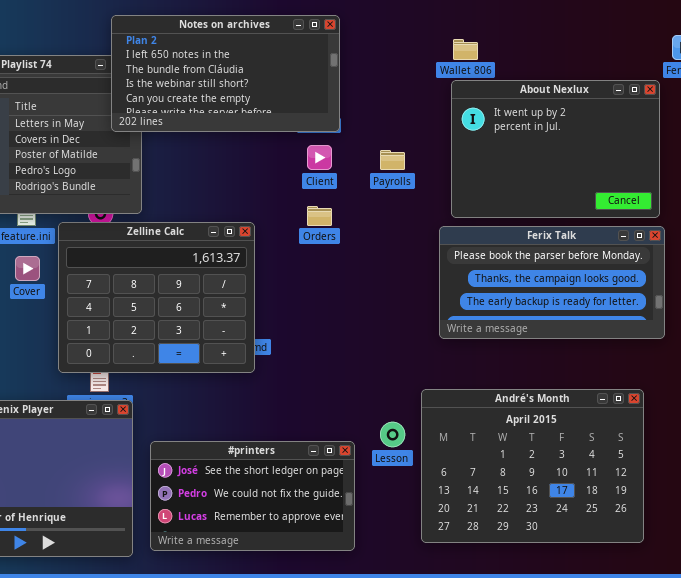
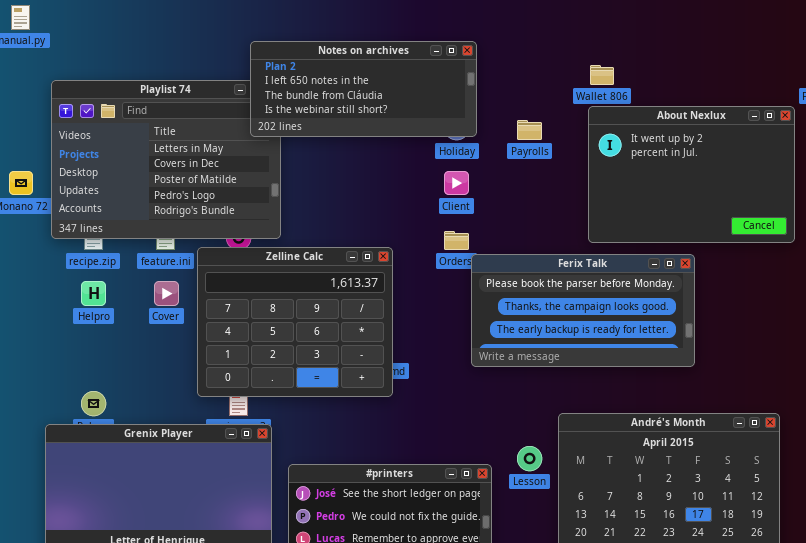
Notes on archives: [111,15,340,132] -> [250,41,477,137], resized
Payrolls: [380,150,405,170] -> [517,120,542,140], moved
Ferix Talk: [439,226,665,339] -> [471,254,695,367], moved

